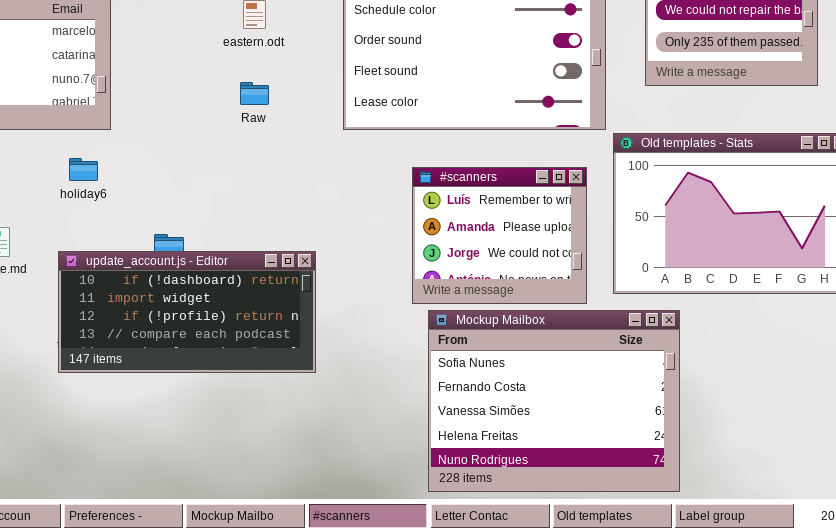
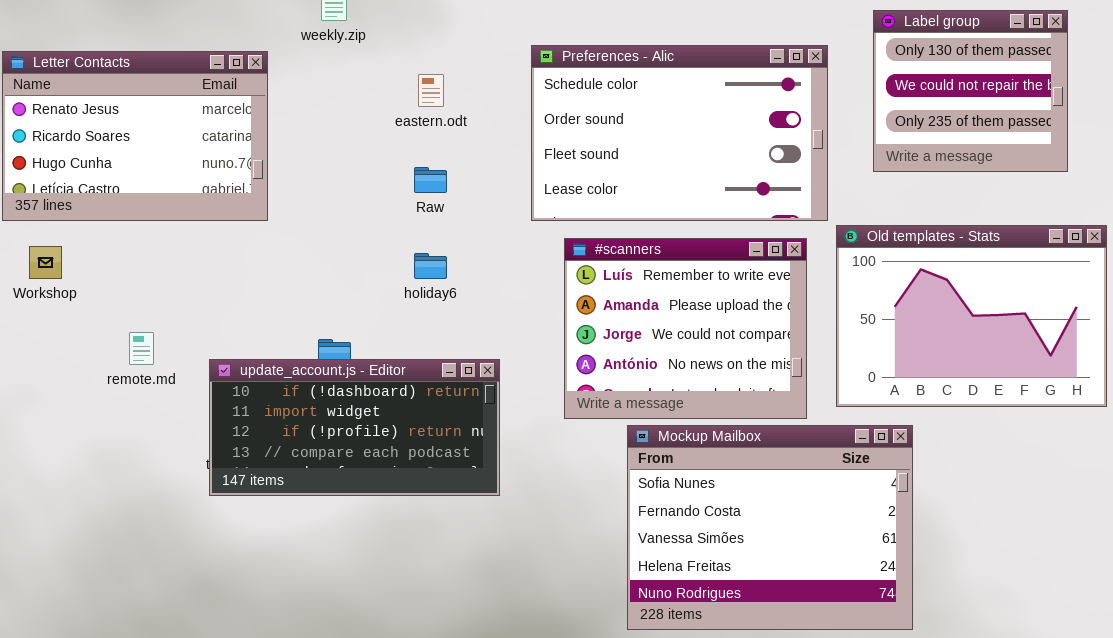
holiday6: [69,158,98,181] -> [414,253,447,279], moved
#scanners: [412,167,587,304] -> [564,238,807,419], resized

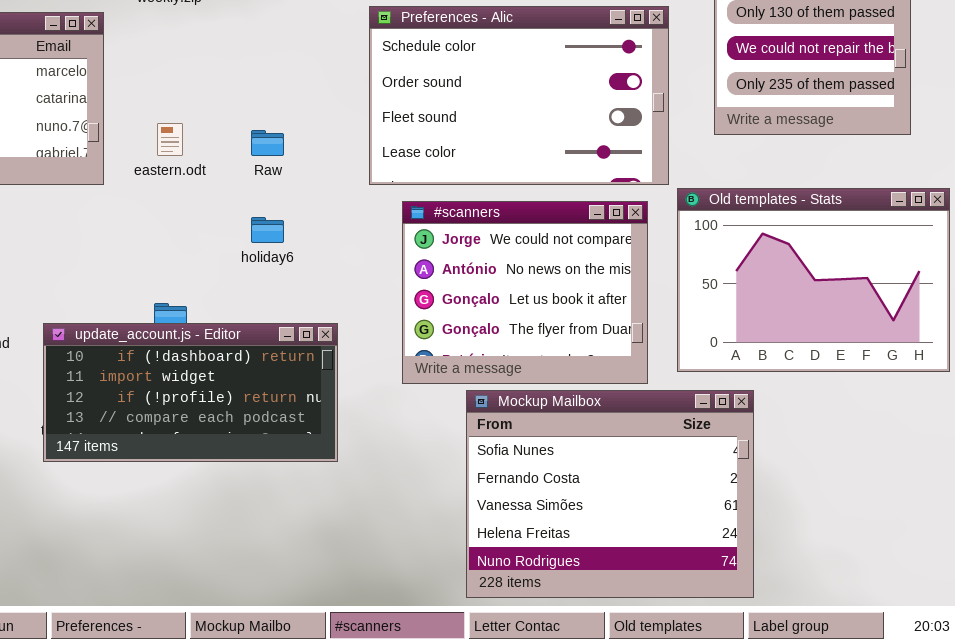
eastern.odt: [418,74,444,107] -> [157,123,183,156], moved
#scanners: [564,238,807,419] -> [402,201,648,384], scrolled down 2 rows

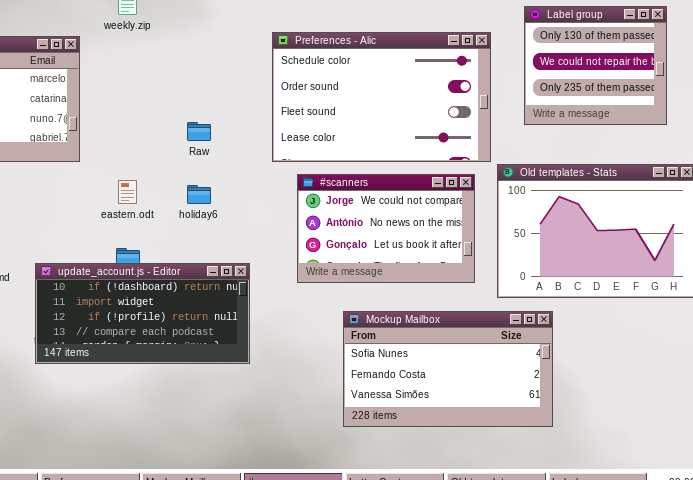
eastern.odt: [157,123,183,156] -> [118,180,137,204], moved
#scanners: [402,201,648,384] -> [297,174,475,283], resized
Mockup Mailbox: [466,390,754,598] -> [343,311,553,427], resized

